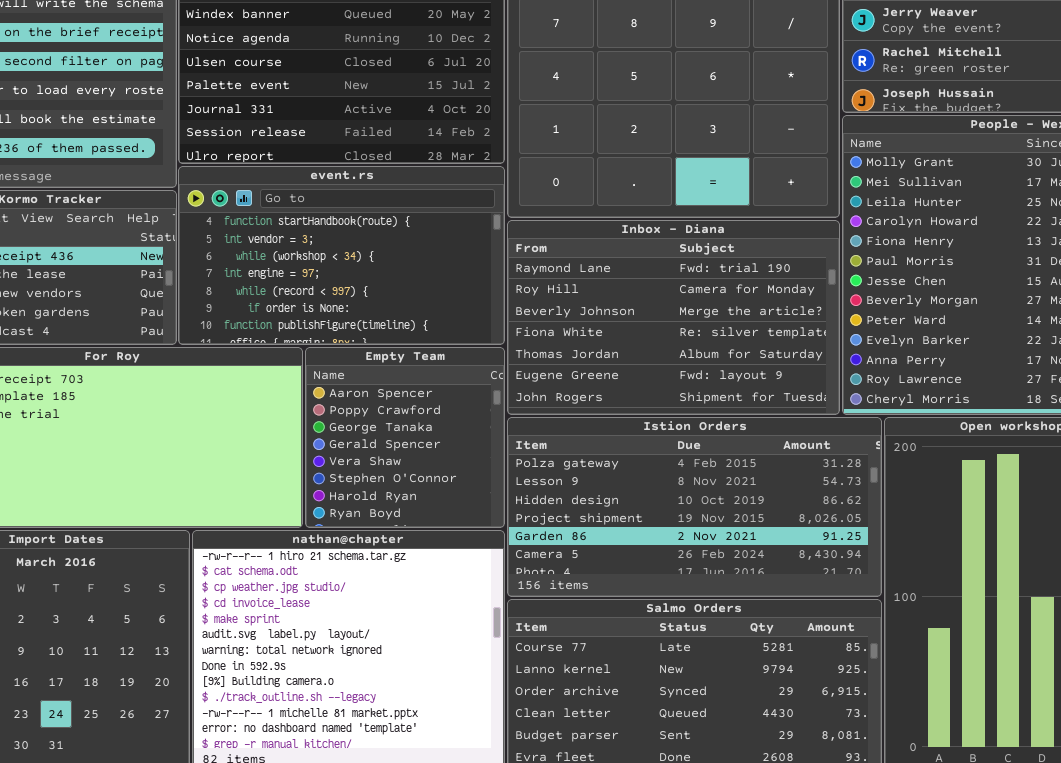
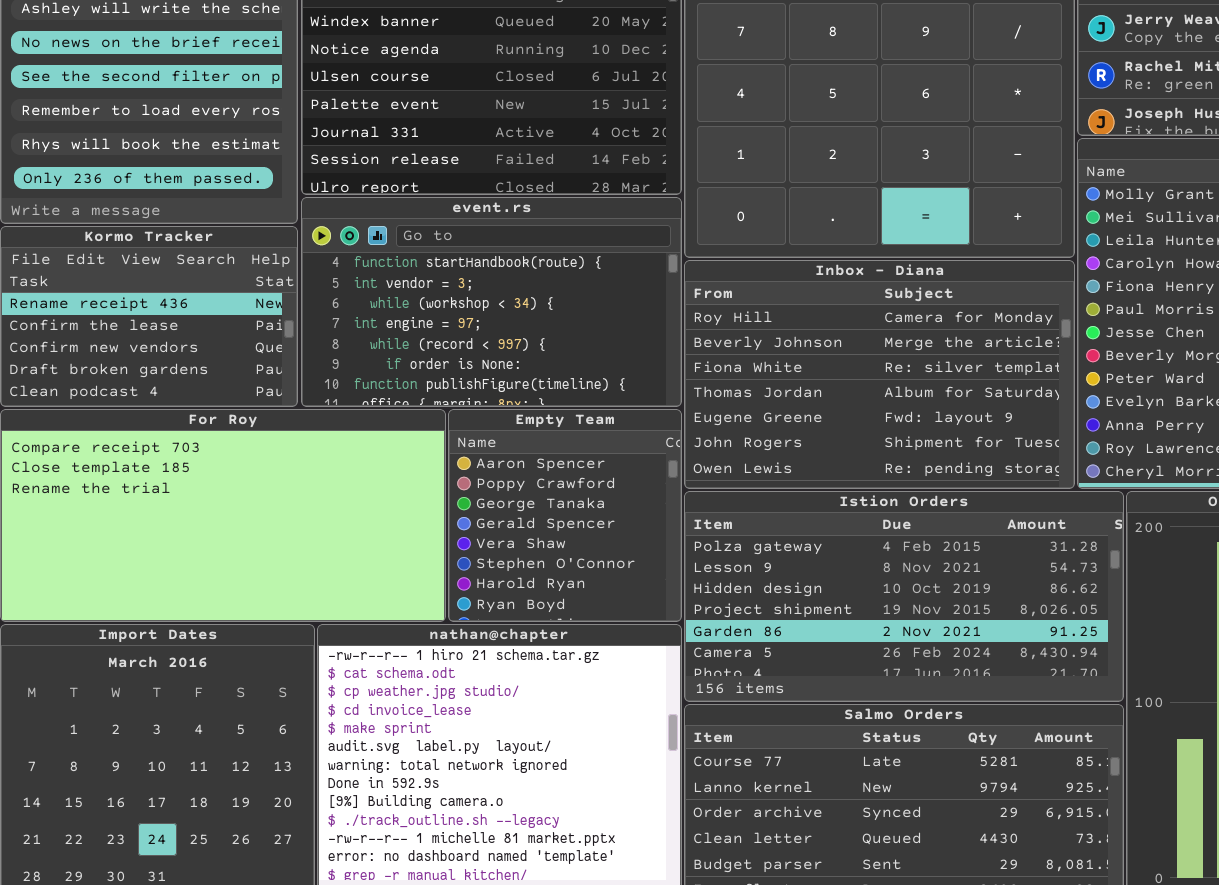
Inbox - Diana: [507,220,840,415] -> [684,260,1075,489], scrolled down 1 row

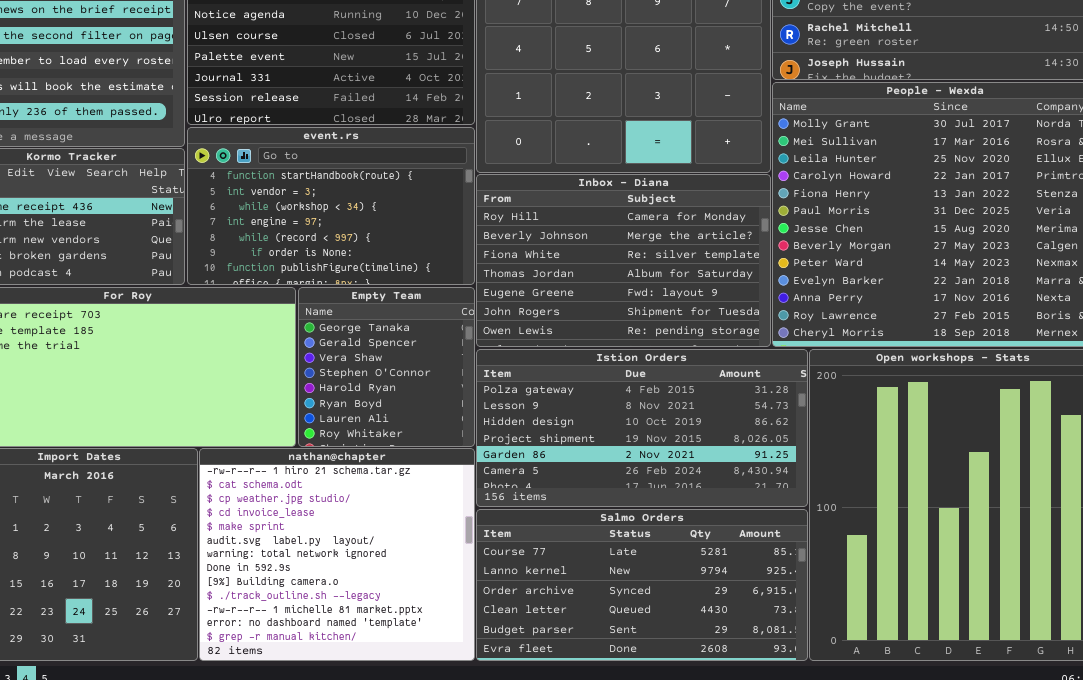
Empty Team: [448,409,682,622] -> [298,287,475,447], scrolled down 2 rows

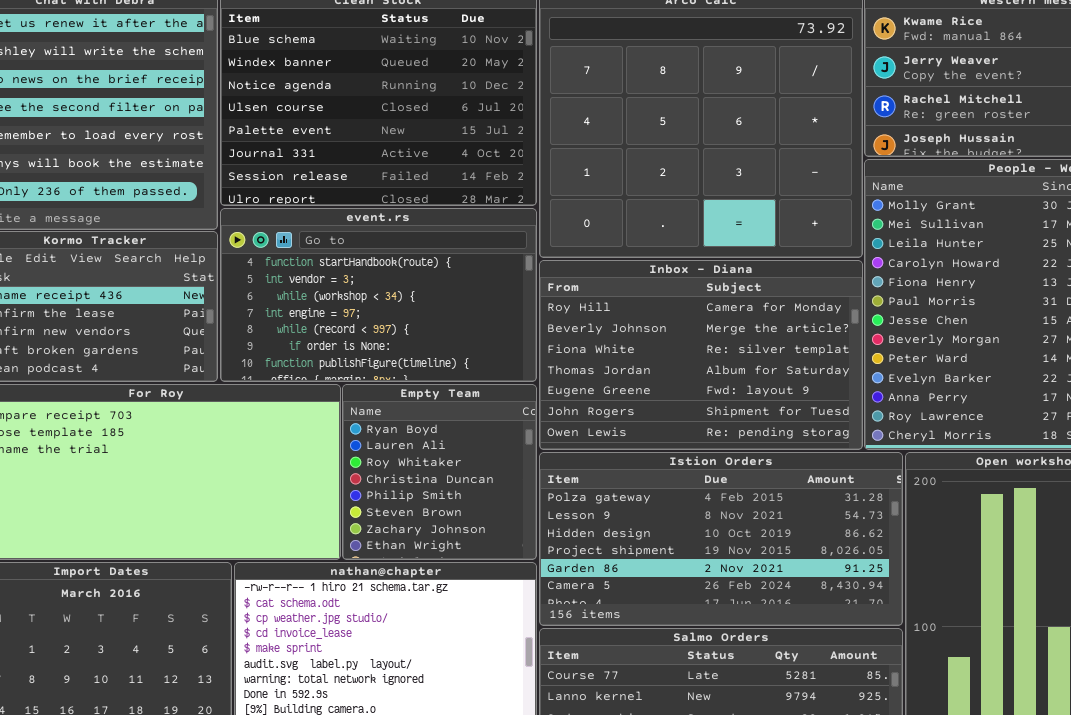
Empty Team: [298,287,475,447] -> [342,384,537,560], scrolled down 5 rows

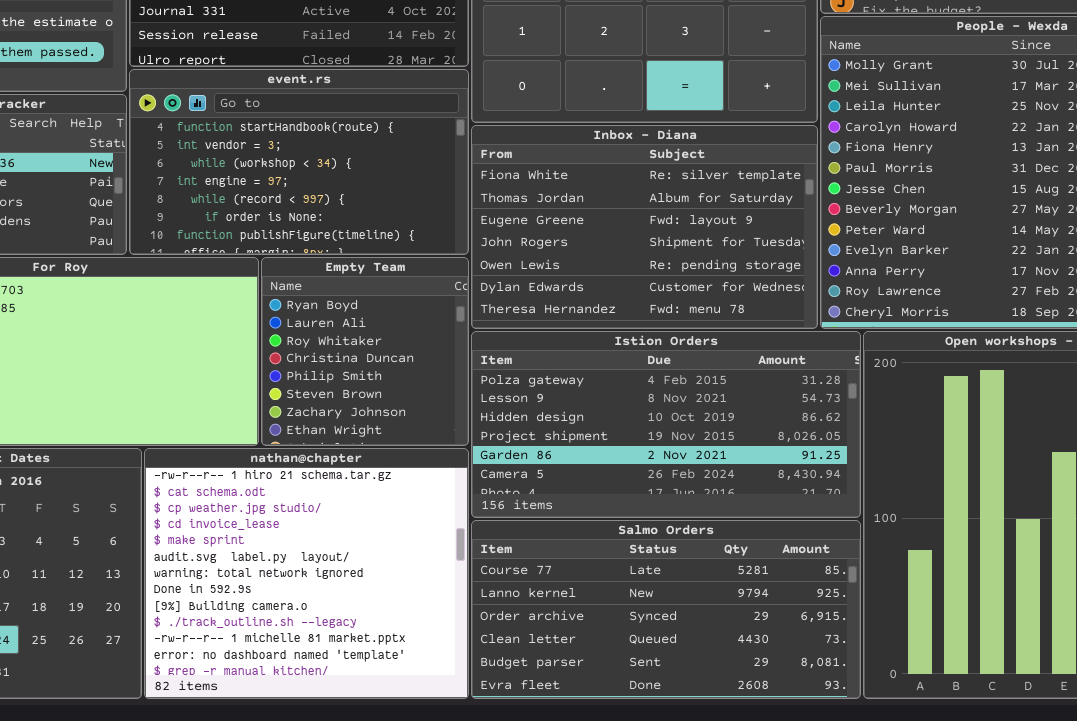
Inbox - Diana: [539,260,863,450] -> [471,125,818,329], scrolled down 2 rows

